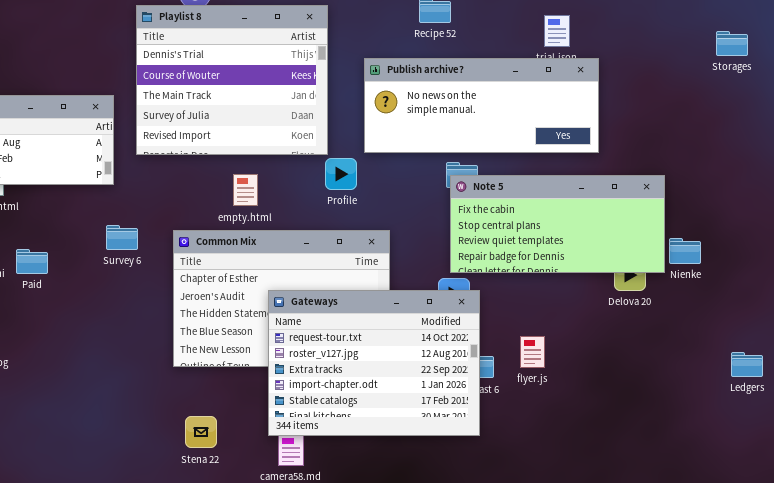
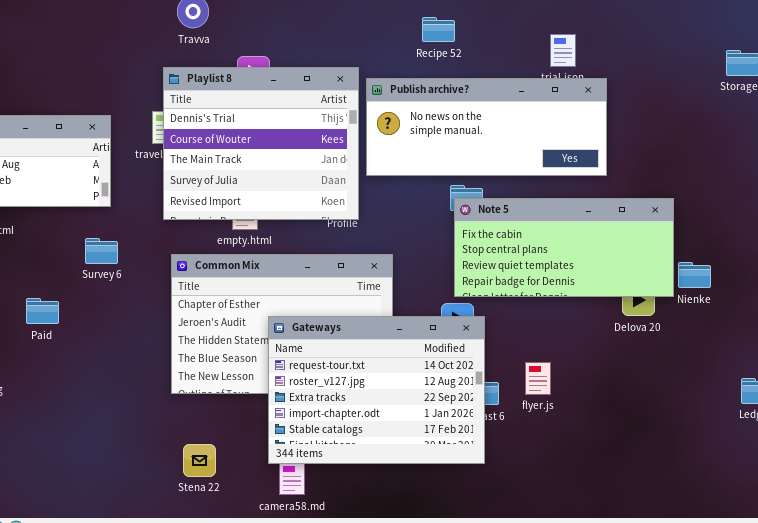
Playlist 8: [136,5,328,155] -> [163,67,359,220], moved
Survey 6: [106,225,138,250] -> [85,238,118,264], moved
Paid: [16,249,48,274] -> [26,298,59,324], moved

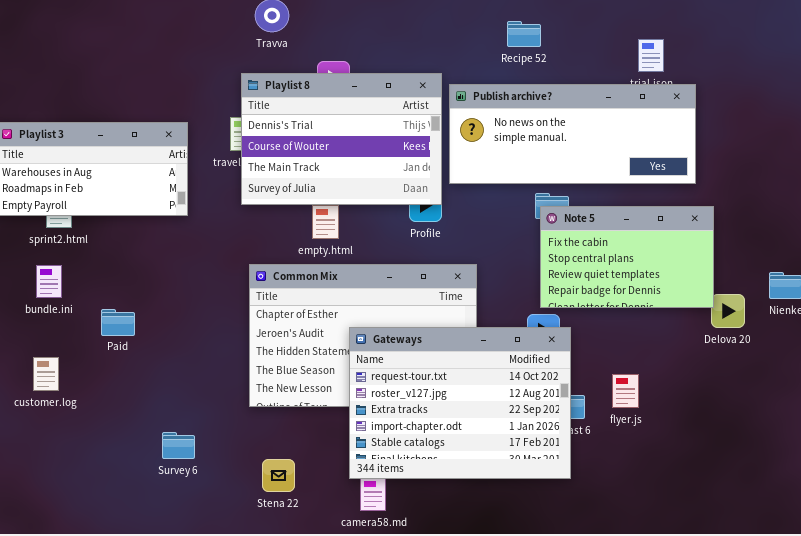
Playlist 8: [163,67,359,220] -> [241,73,442,205], resized
Note 5: [454,198,674,297] -> [540,206,714,308], resized
Survey 6: [85,238,118,264] -> [162,432,195,459], moved

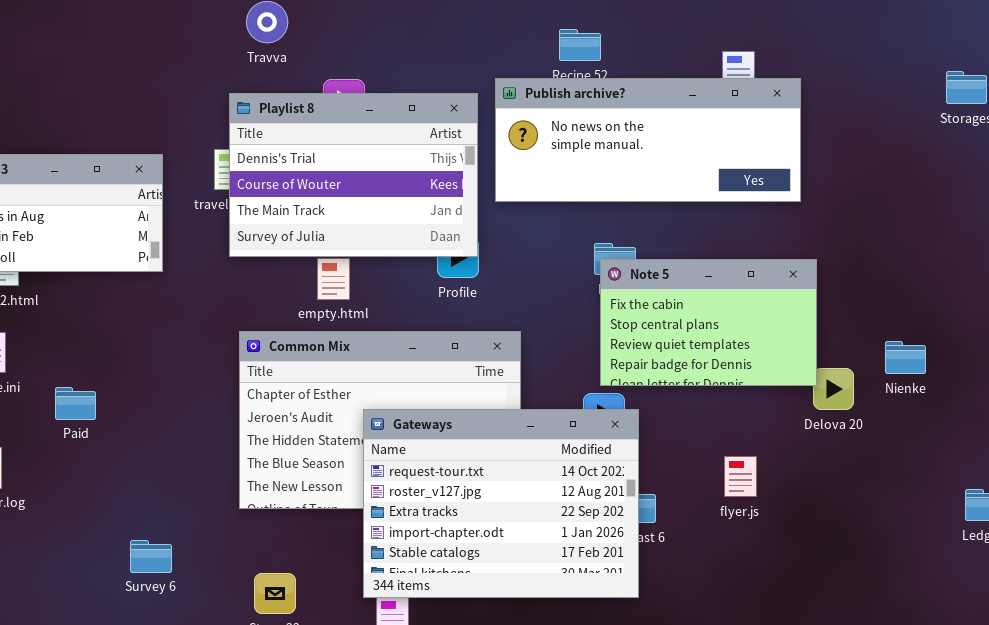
Publish archive?: [449,84,696,184] -> [495,78,801,202], moved
flyer.js: [612,374,639,408] -> [724,456,757,497], moved

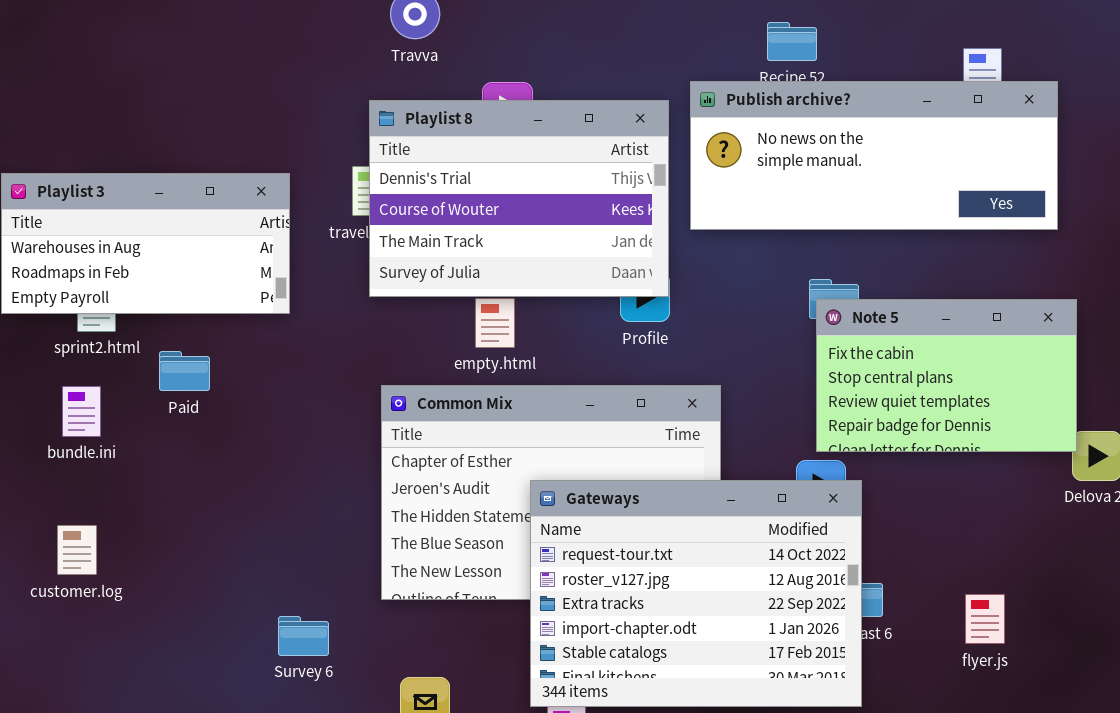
Paid: [55,387,96,420] -> [159,351,210,391], moved
flyer.js: [724,456,757,497] -> [965,594,1005,644], moved
Survey 6: [130,540,172,573] -> [278,616,329,656], moved

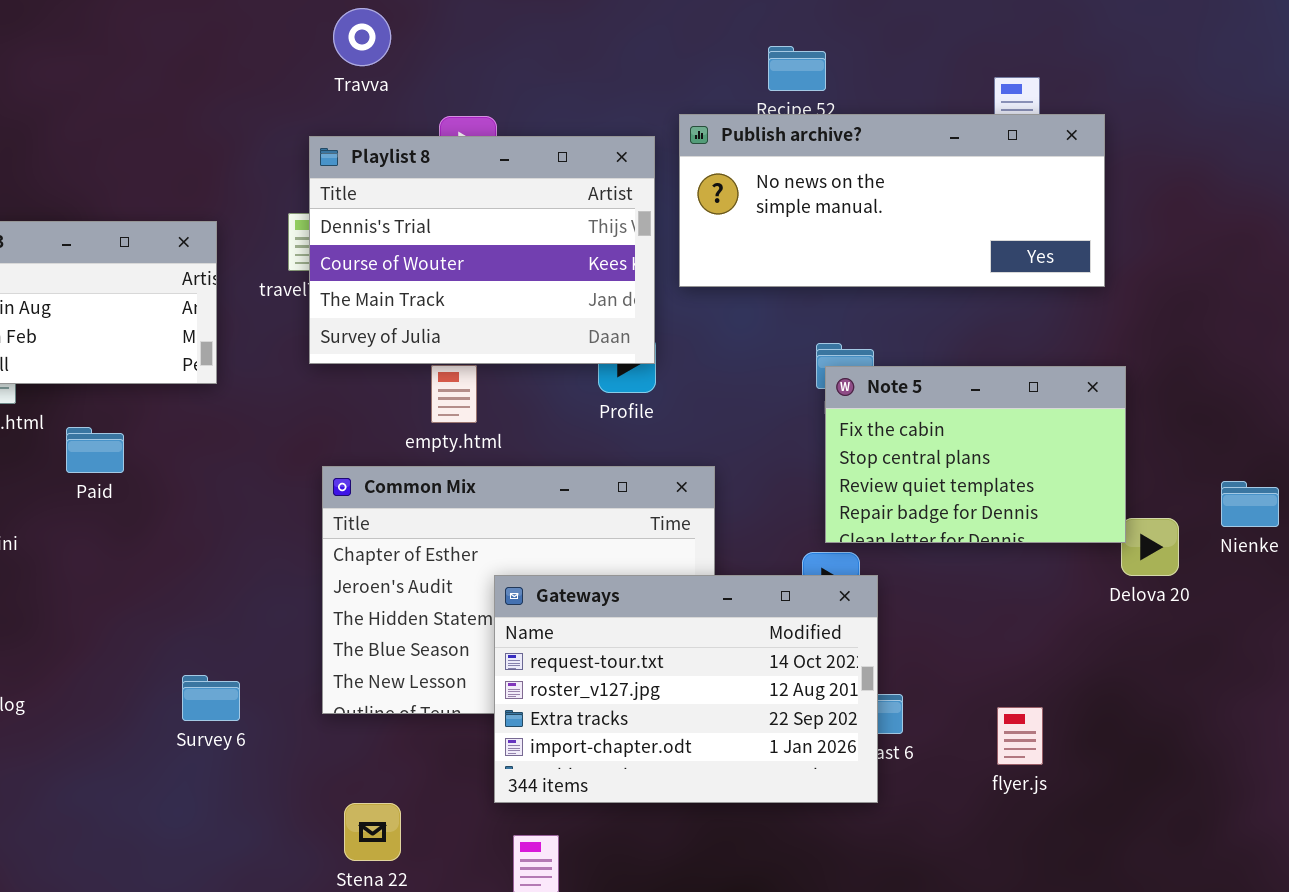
Gateways: [530,480,862,707] -> [494,575,878,803], resized
Survey 6: [278,616,329,656] -> [182,675,240,721], moved

